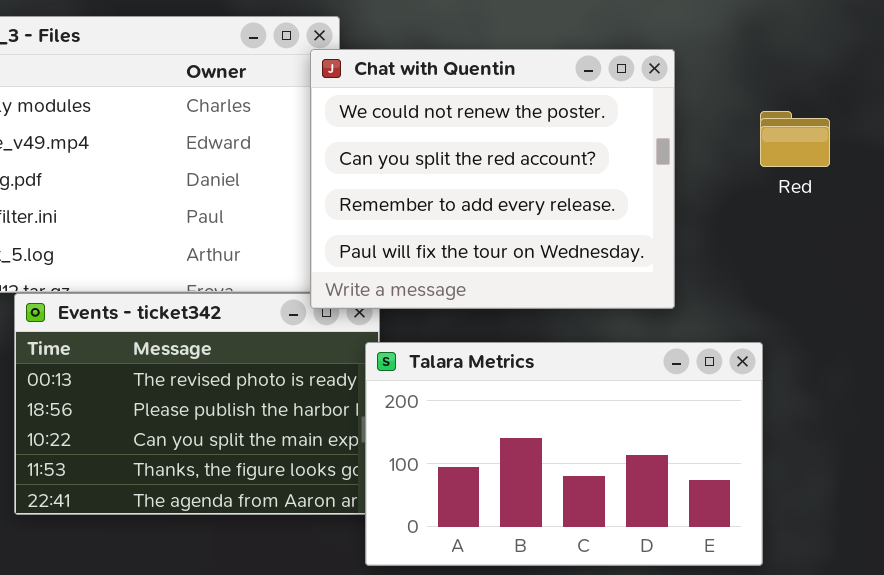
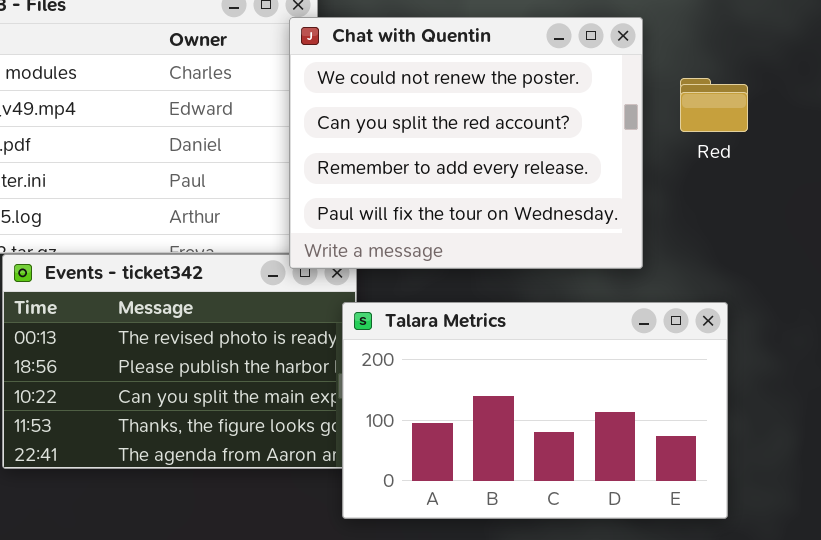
Red: [760,111,830,167] -> [680,78,748,132], moved

